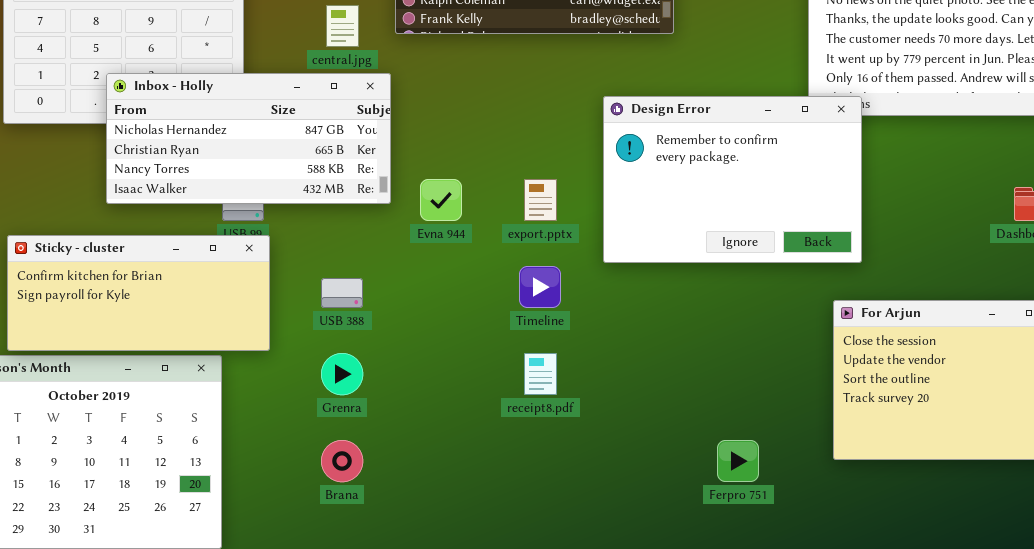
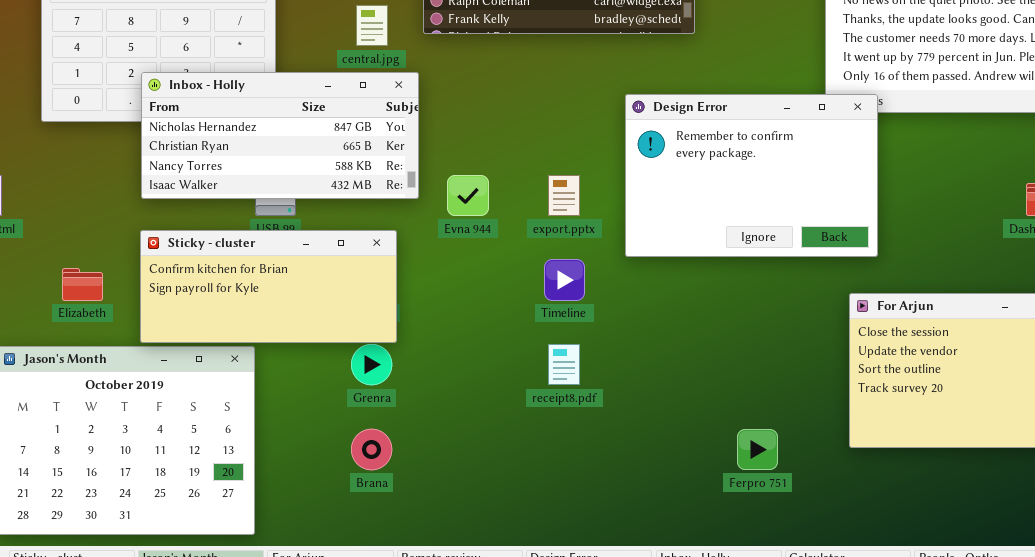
Sticky - cluster: [7,235,270,351] -> [140,230,397,343], moved

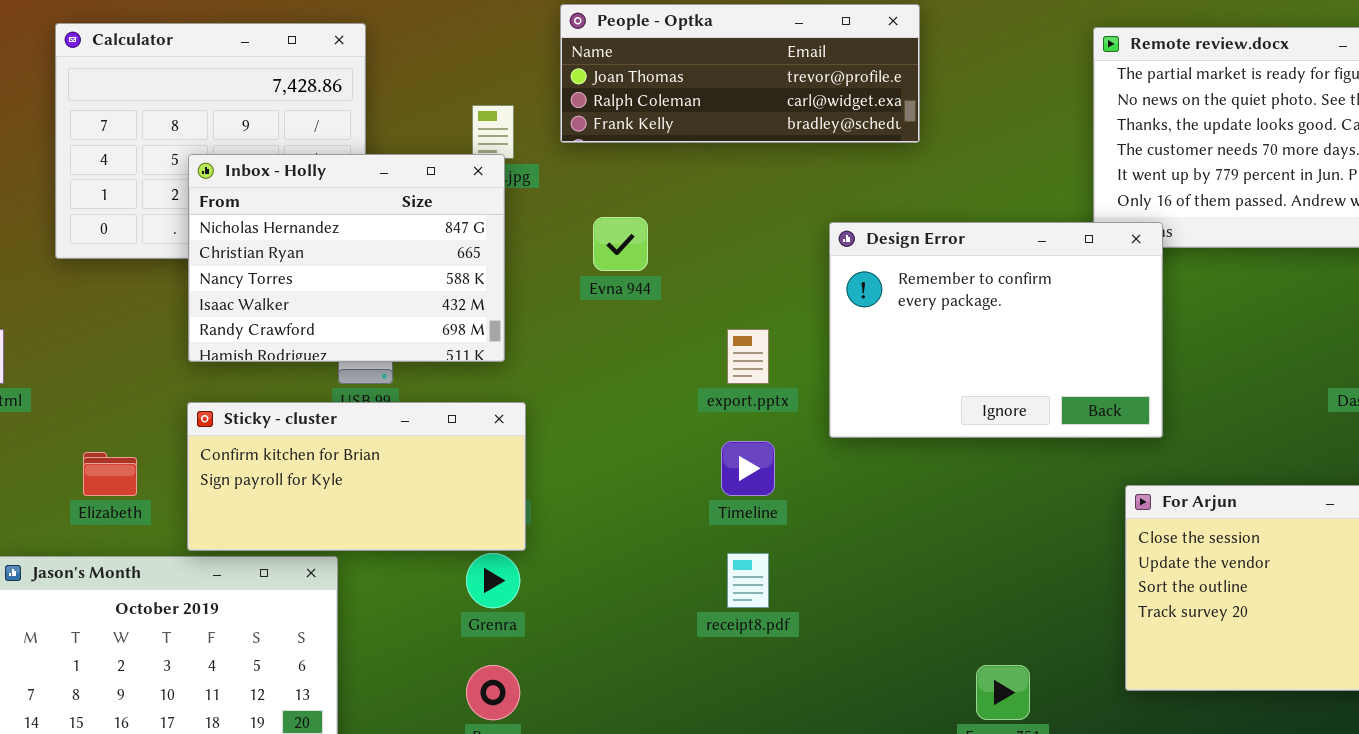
Inbox - Holly: [141,72,419,199] -> [188,154,505,362], resized
Evna 944: [447,175,489,216] -> [593,217,648,271], moved

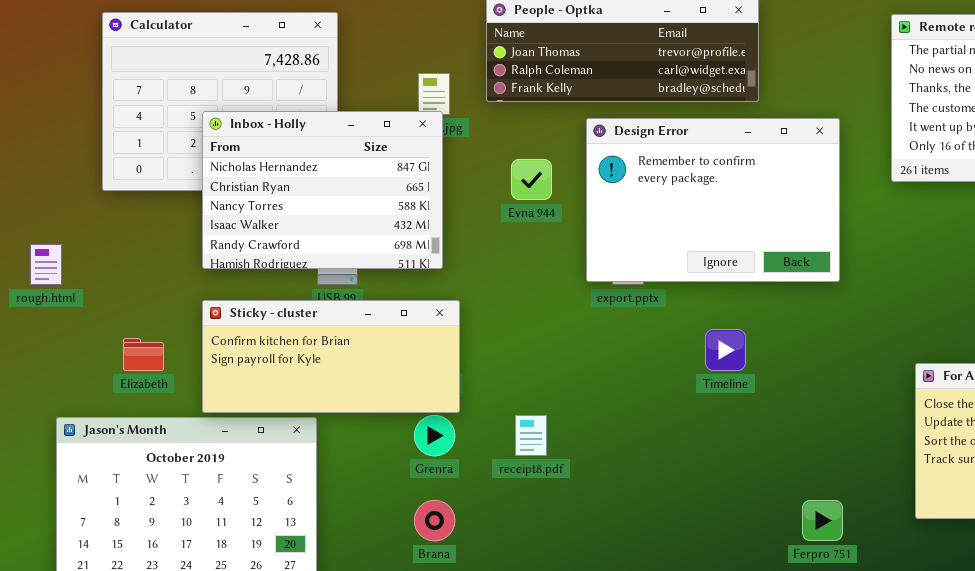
Design Error: [829,222,1163,438] -> [586,118,840,282], moved
Timeline: [721,441,775,496] -> [705,329,746,371], moved
receipt8.pdf: [727,553,769,608] -> [515,415,547,456], moved

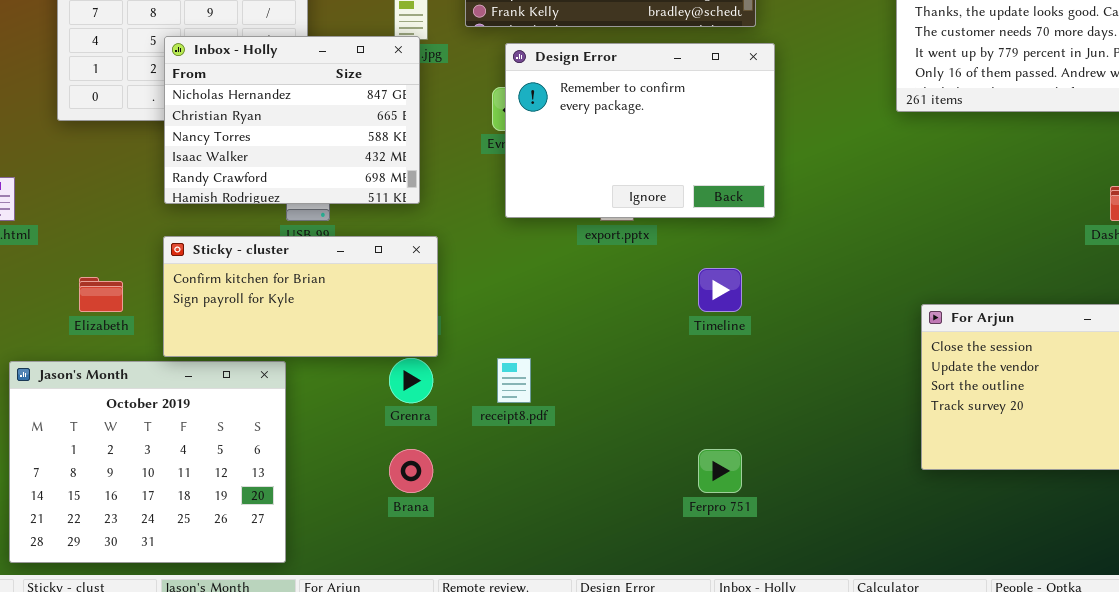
Design Error: [586,118,840,282] -> [505,43,775,218], moved
Ferpro 751: [802,500,843,541] -> [698,449,742,493], moved

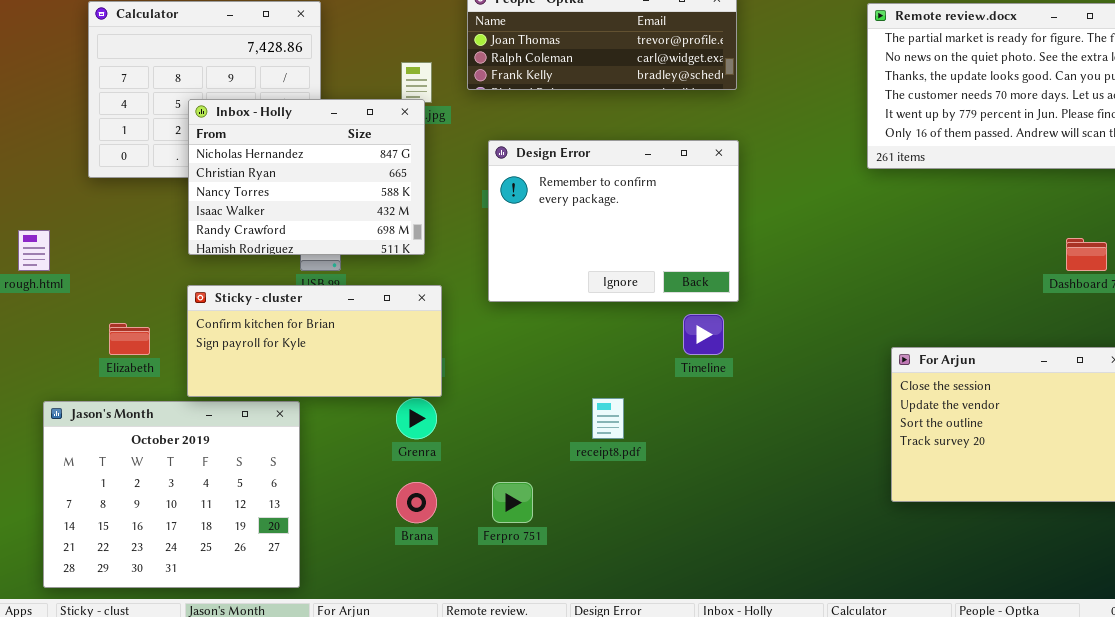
Design Error: [505,43,775,218] -> [488,140,739,302], moved
receipt8.pdf: [497,358,531,403] -> [592,398,624,439], moved
Ferpro 751: [698,449,742,493] -> [492,482,533,523], moved

